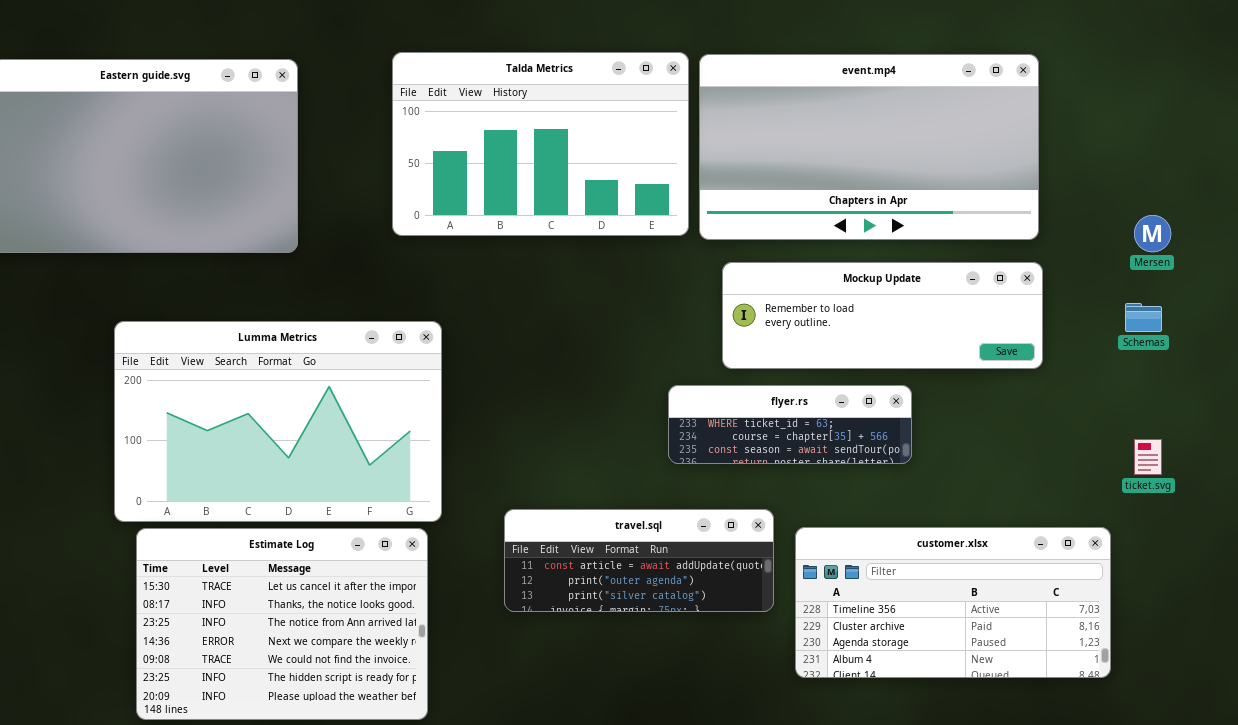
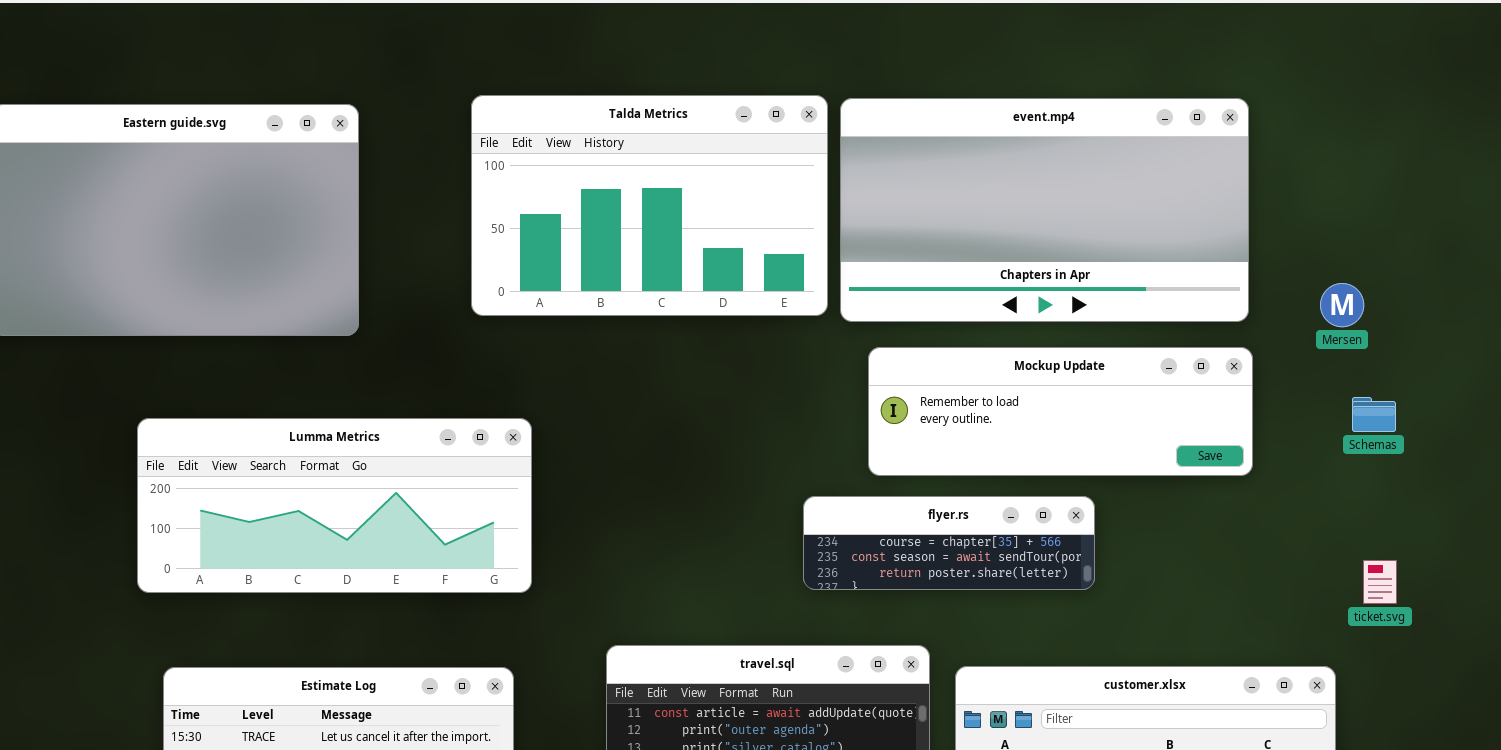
Mersen: [1134,215,1171,252] -> [1320,283,1364,327], moved
Lumma Metrics: [114,321,442,522] -> [137,418,532,593], resized
flyer.rs: [668,385,912,464] -> [803,496,1095,590], scrolled down 1 row

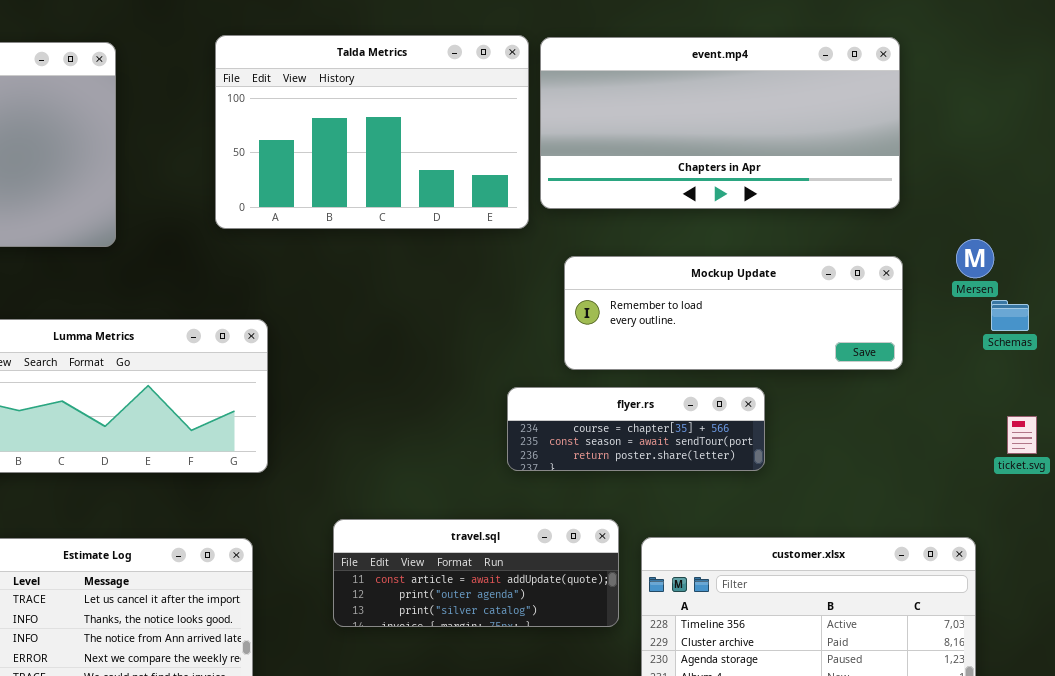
event.mp4: [840,98,1249,322] -> [540,37,900,209], resized
Mersen: [1320,283,1364,327] -> [956,239,994,278], moved
ticket.svg: [1363,560,1397,604] -> [1007,416,1037,454], moved

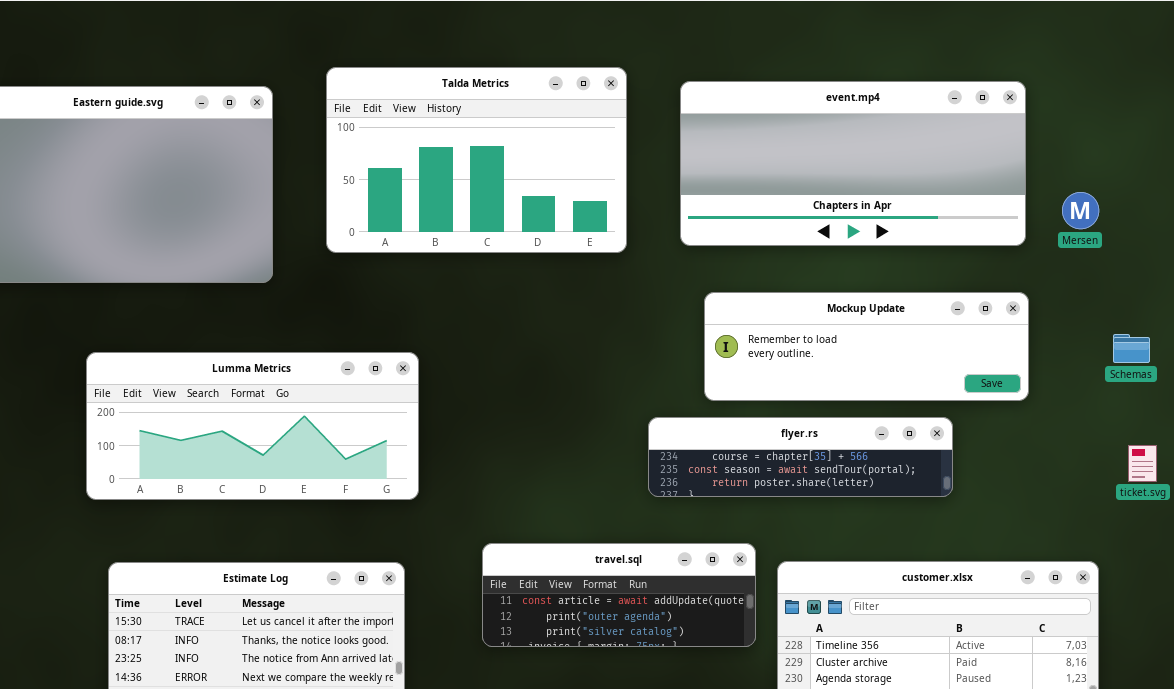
Talda Metrics: [215,35,529,229] -> [326,67,627,253], moved
Mersen: [956,239,994,278] -> [1062,192,1099,229], moved
flyer.rs: [507,387,765,471] -> [648,417,953,497], resized

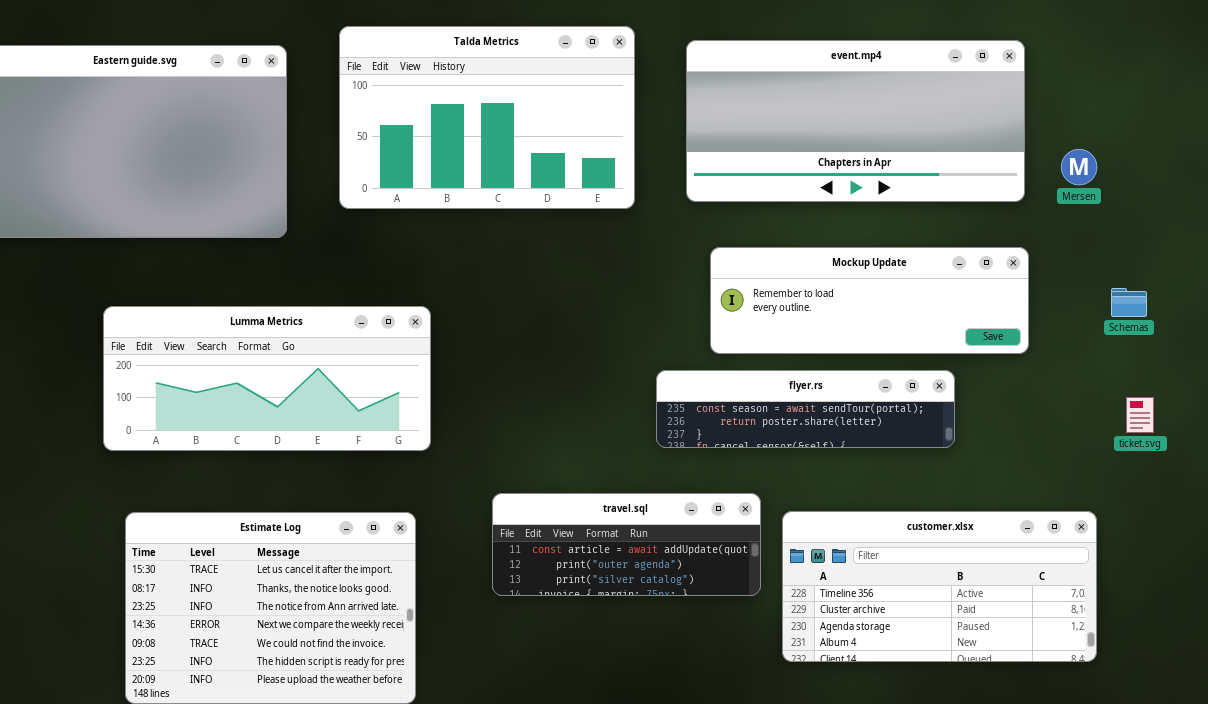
flyer.rs: [648,417,953,497] -> [656,370,955,448], scrolled down 1 row

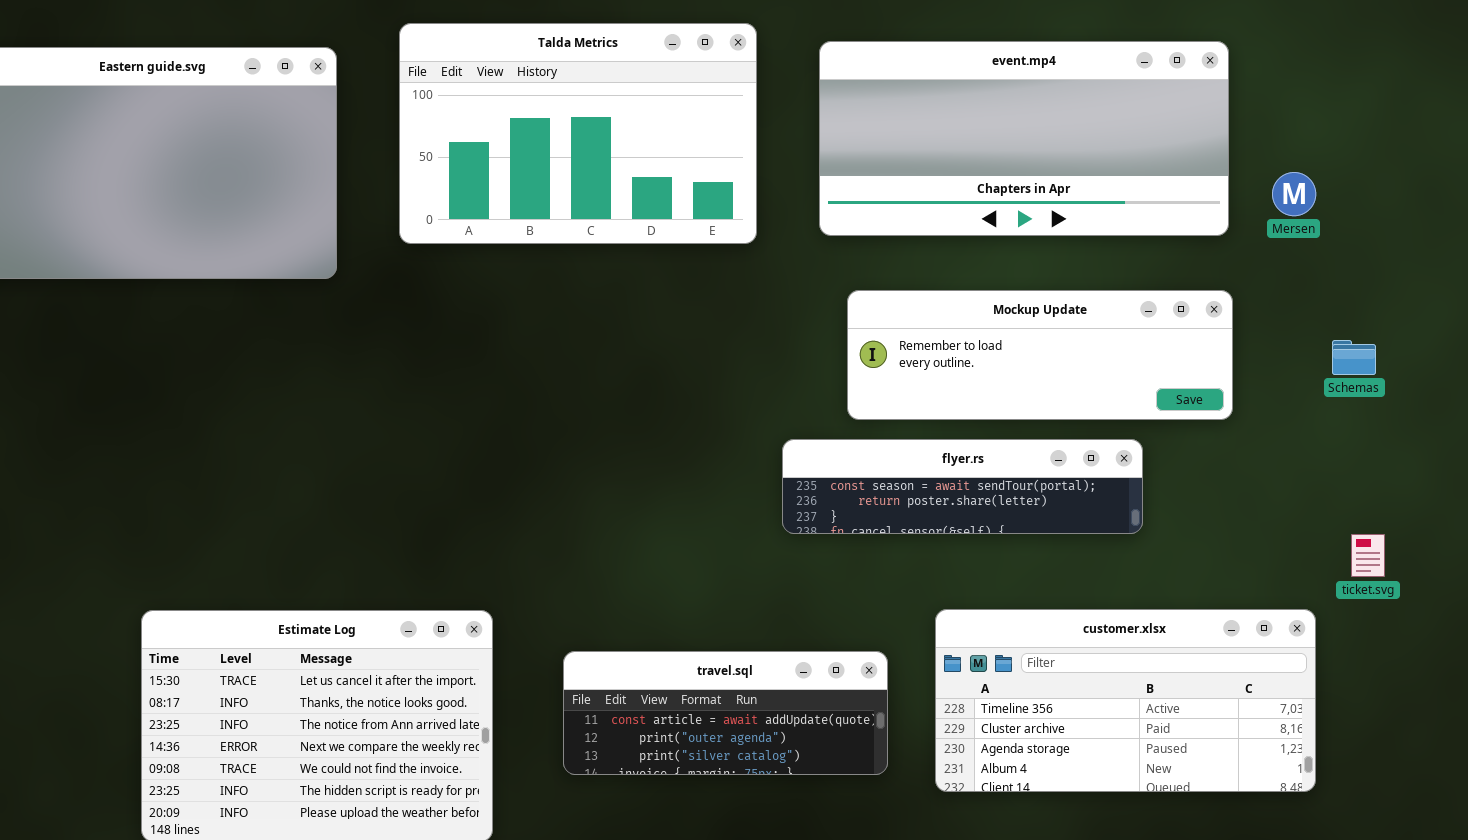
Lumma Metrics: [103,306,431,451] -> none, closed
ticket.svg: [1126,397,1154,433] -> [1351,534,1385,577], moved
travel.sql: [492,493,761,596] -> [563,651,888,775], moved

